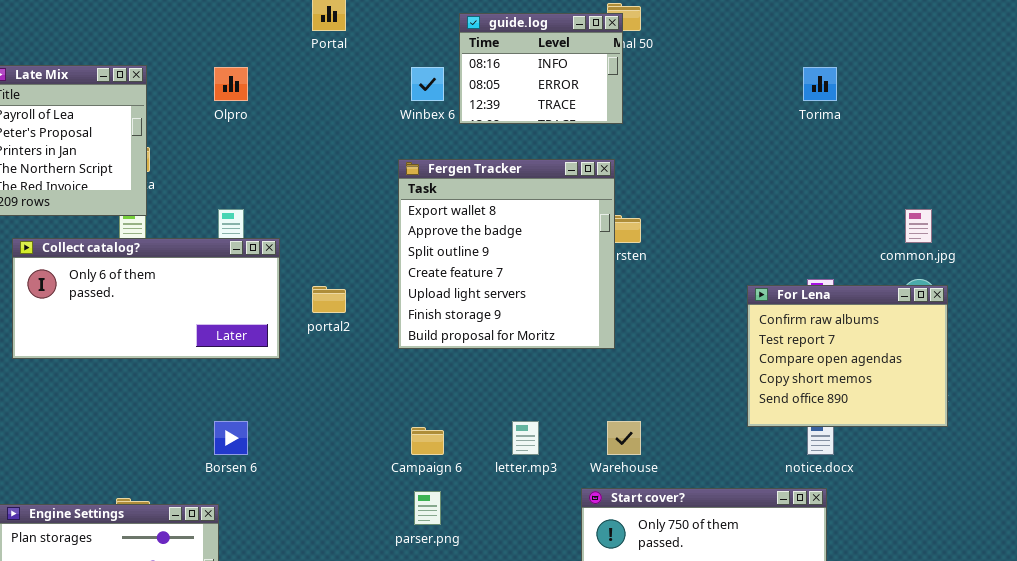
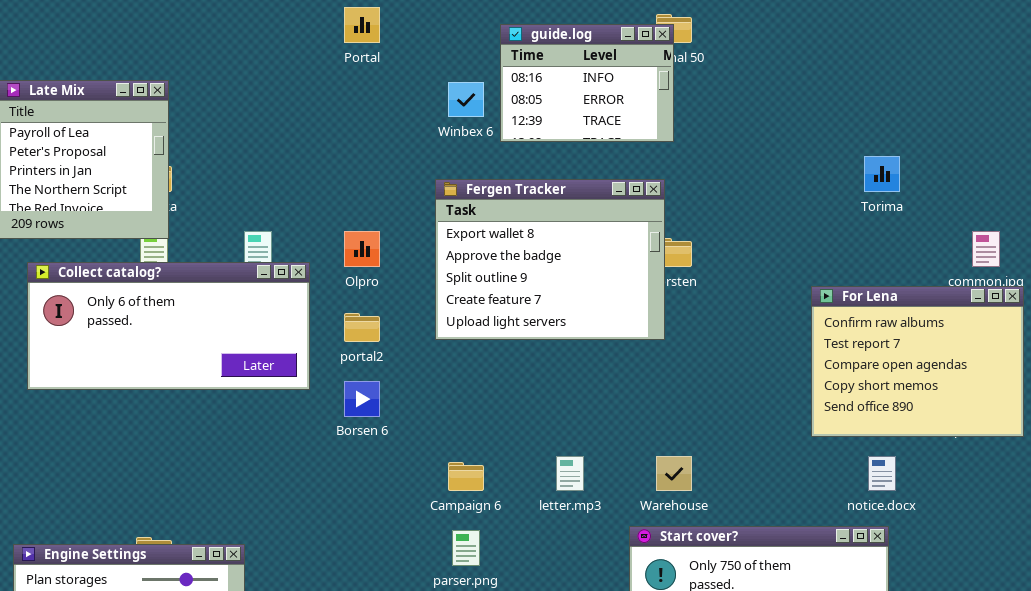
Olpro: [214,67,248,101] -> [344,231,380,267], moved
Torima: [803,67,837,101] -> [864,156,900,192], moved
Fergen Tracker: [398,159,615,349] -> [435,179,665,340], resized
For Lena: [747,285,948,427] -> [811,286,1024,437], moved
Borsen 6: [214,421,248,455] -> [344,381,380,417], moved

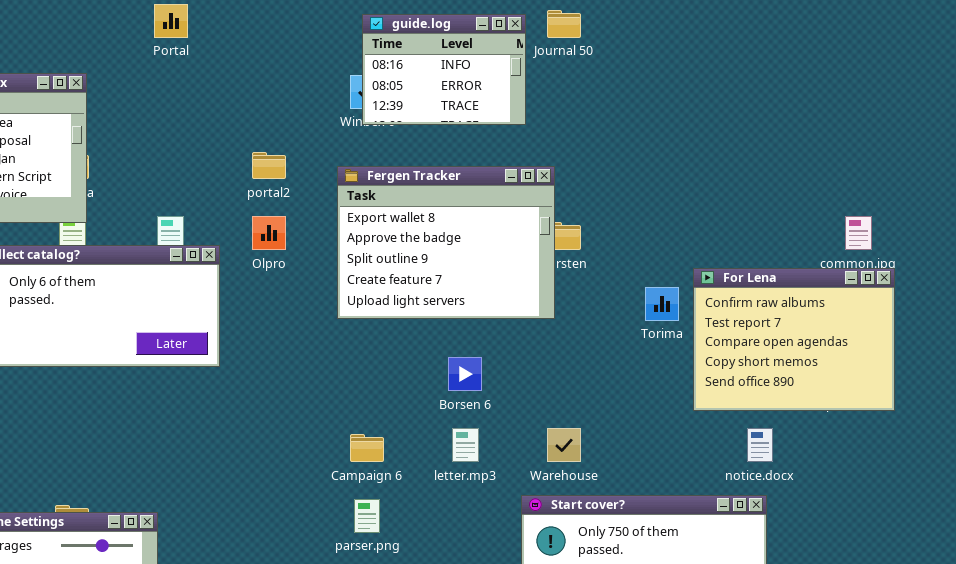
Portal: [344,7,380,43] -> [154,4,188,38], moved
guide.log: [500,24,674,142] -> [362,14,526,125], moved
Torima: [864,156,900,192] -> [645,287,679,321], moved
portal2: [344,313,380,342] -> [252,152,286,179], moved
Borsen 6: [344,381,380,417] -> [448,357,482,391], moved

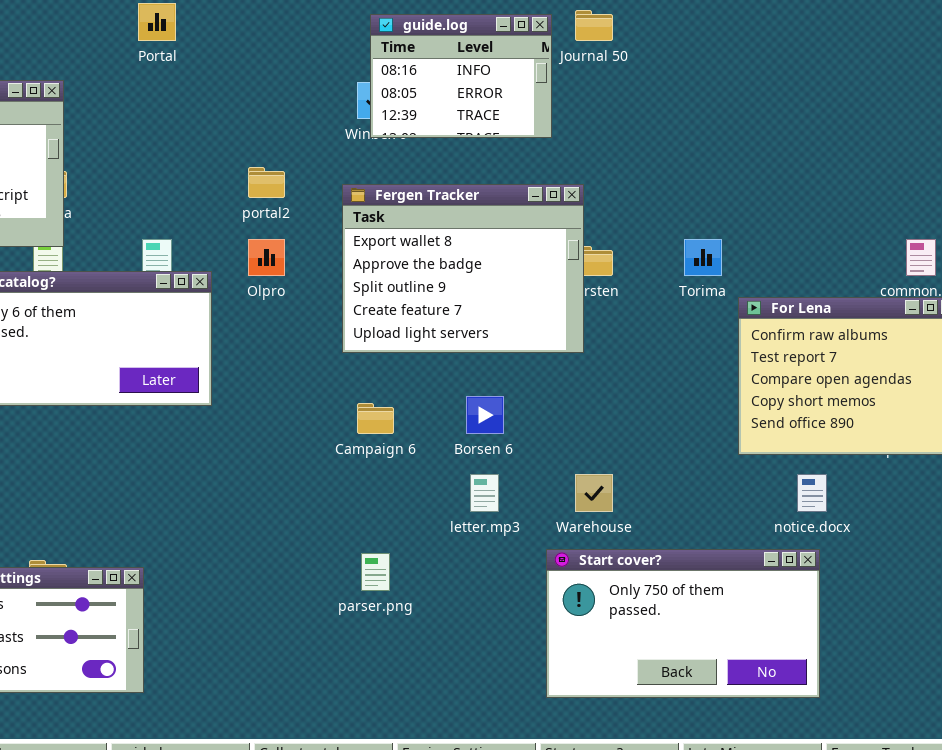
Torima: [645,287,679,321] -> [684,239,722,276], moved
Campaign 6: [350,434,384,462] -> [357,403,394,434], moved

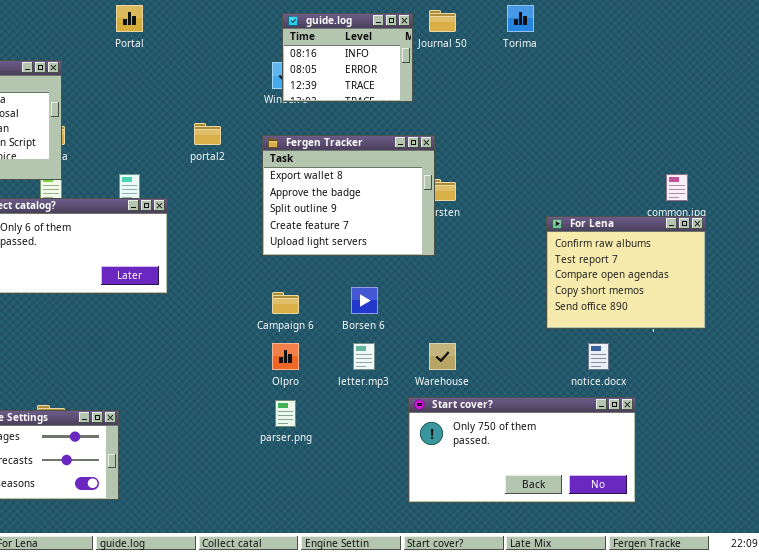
Olpro: [248,239,285,276] -> [272,343,299,370], moved
Torima: [684,239,722,276] -> [507,5,534,32], moved
Start cover?: [546,549,820,698] -> [408,397,636,503], resized

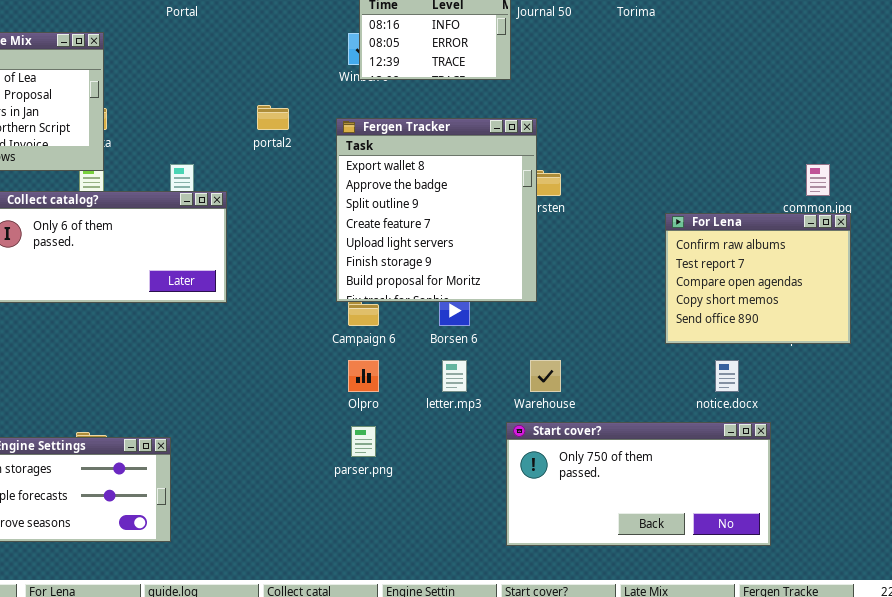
Fergen Tracker: [262,135,435,256] -> [336,118,537,302], resized

